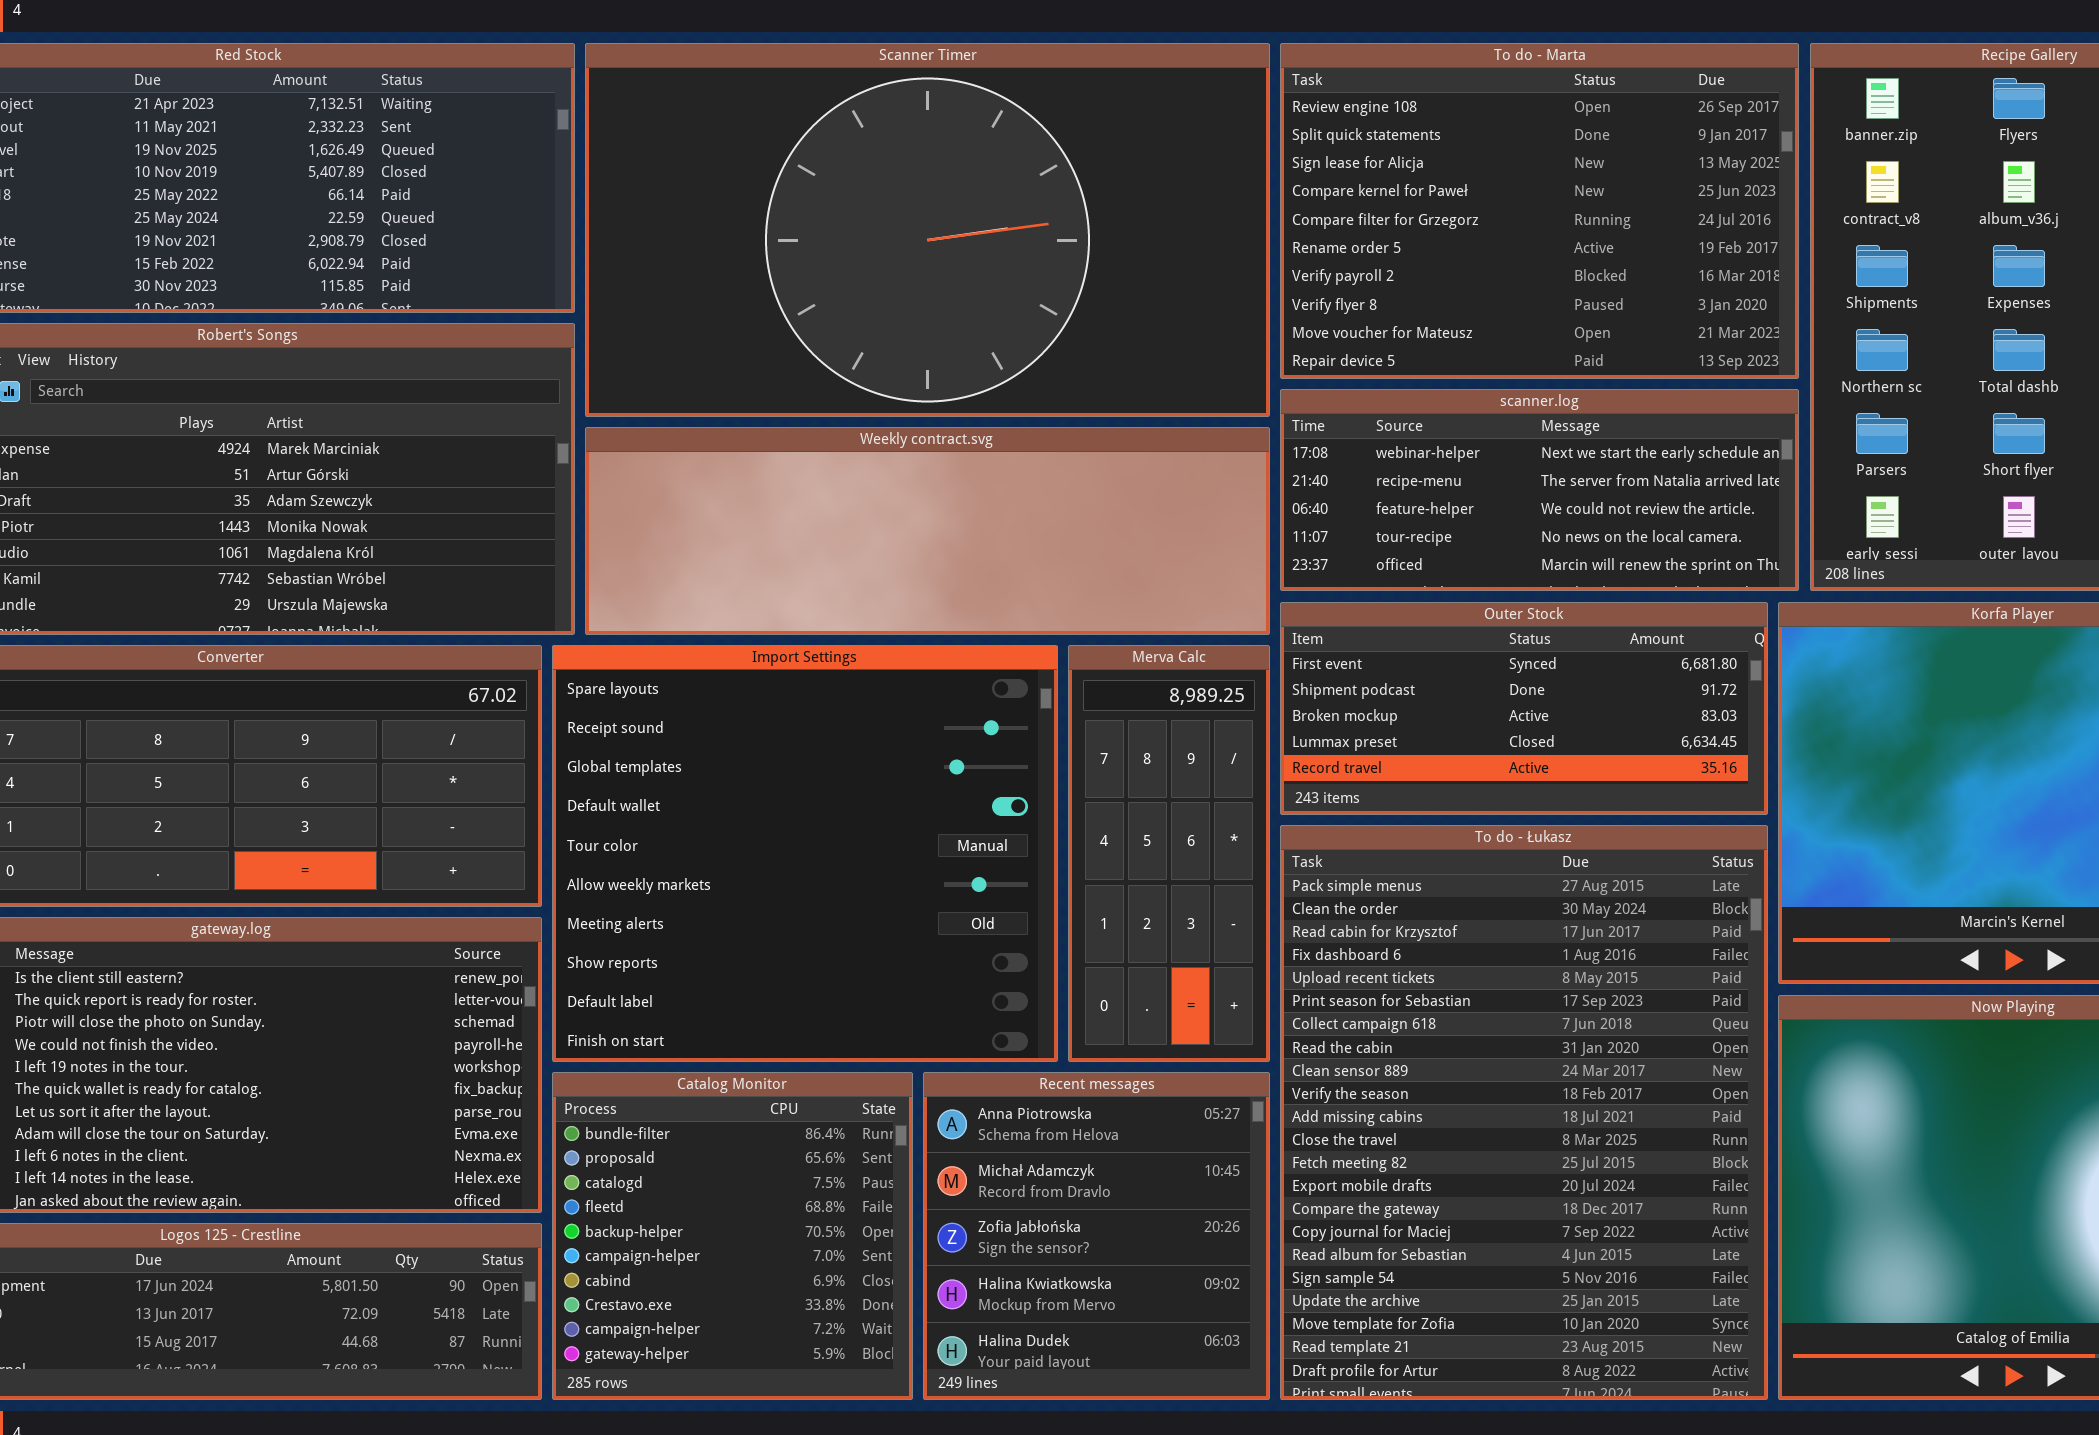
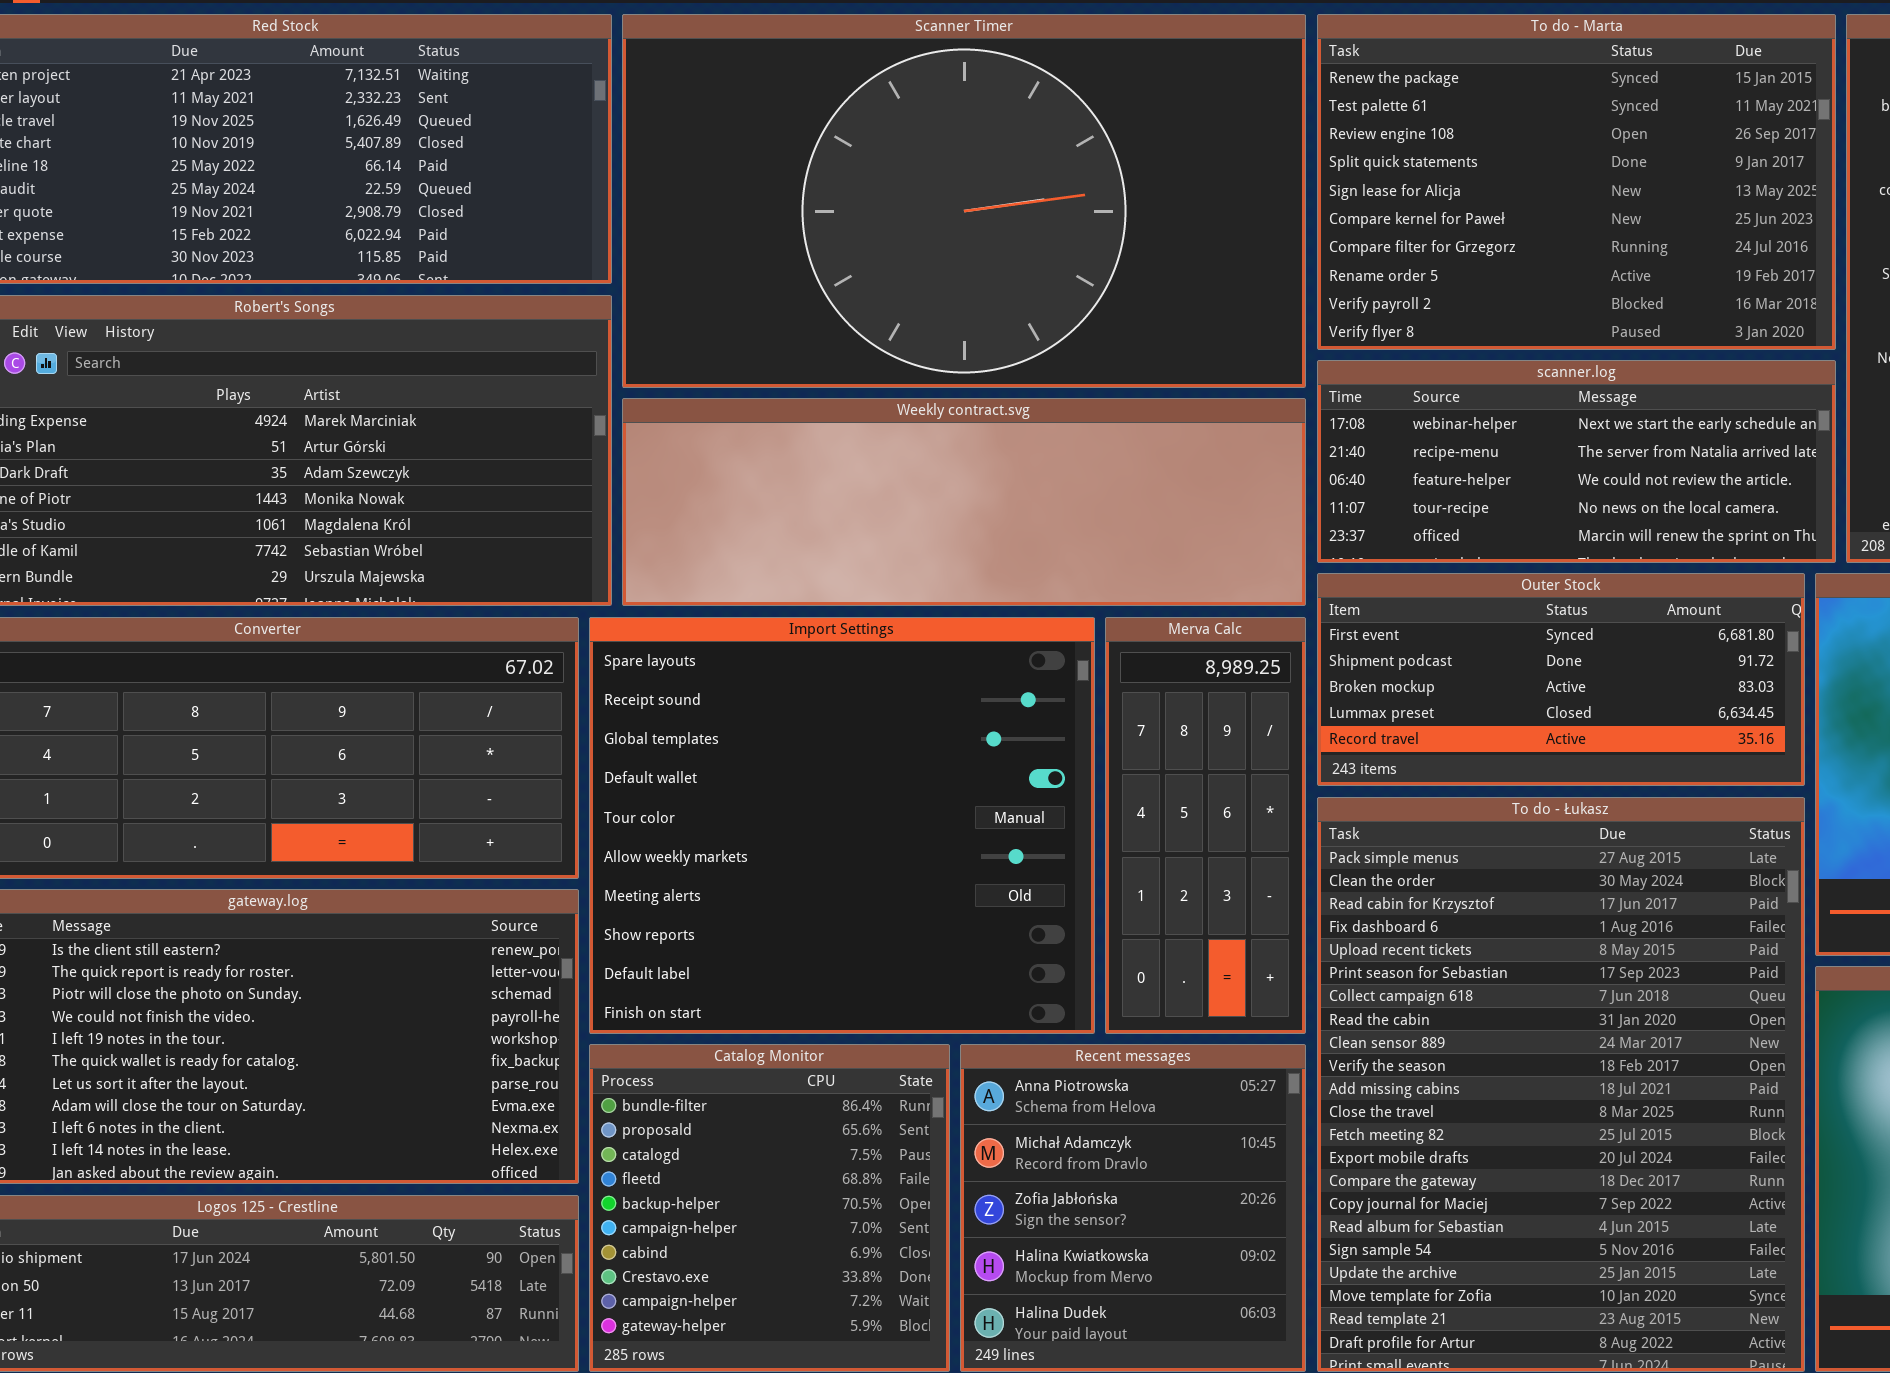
To do - Marta: [1280,43,1799,379] -> [1317,14,1836,350], scrolled up 2 rows

